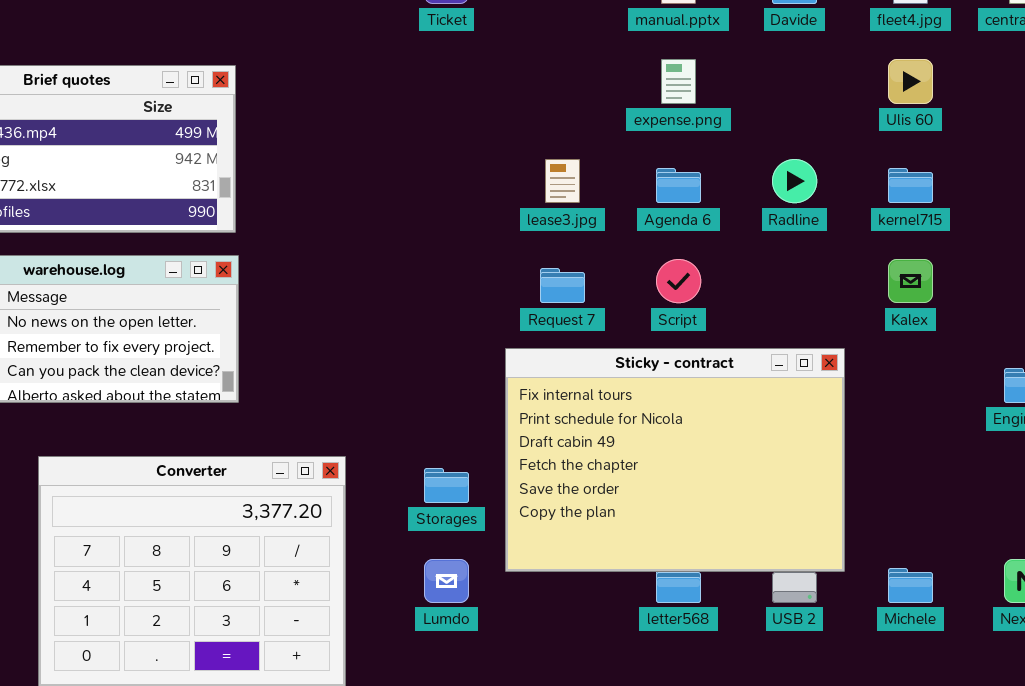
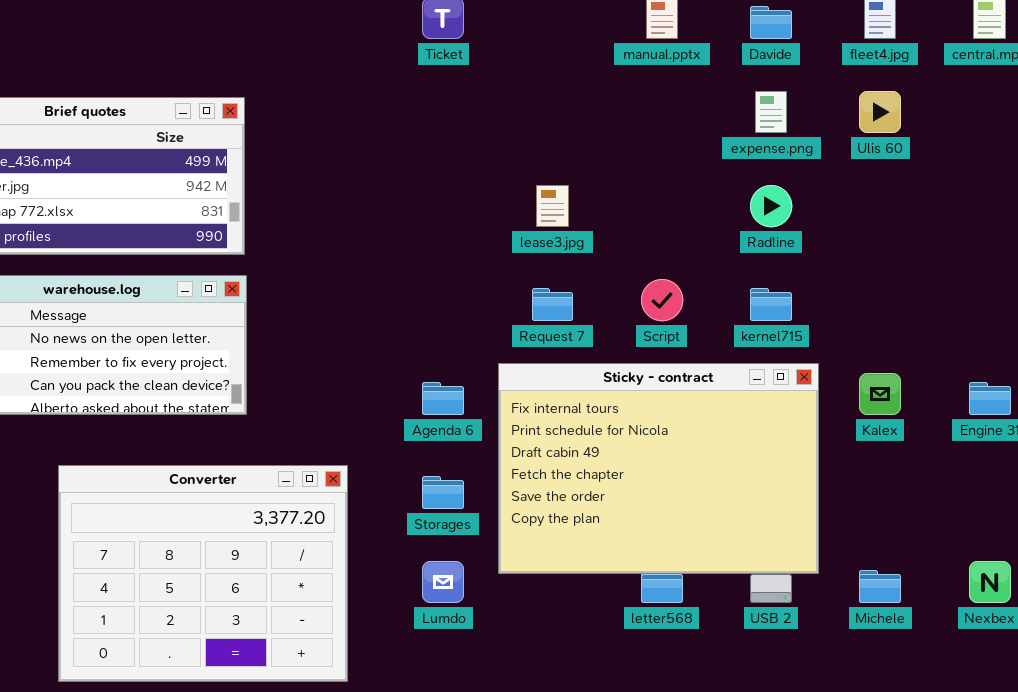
expense.png: [661,59,696,104] -> [755,91,787,133], moved
Agenda 6: [656,168,701,203] -> [422,382,464,415], moved
kernel715: [888,168,933,203] -> [750,288,792,321], moved
Kalex: [888,259,933,303] -> [859,373,901,415], moved

